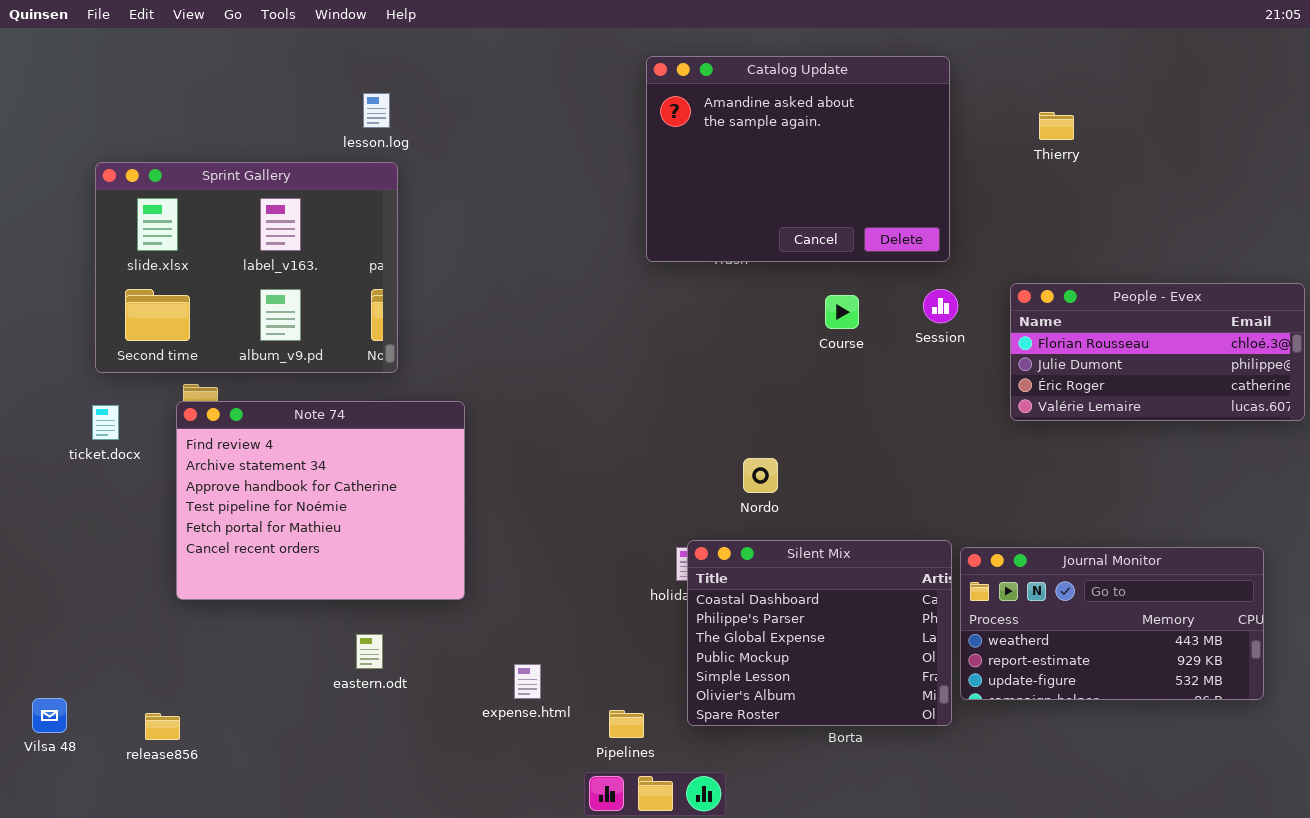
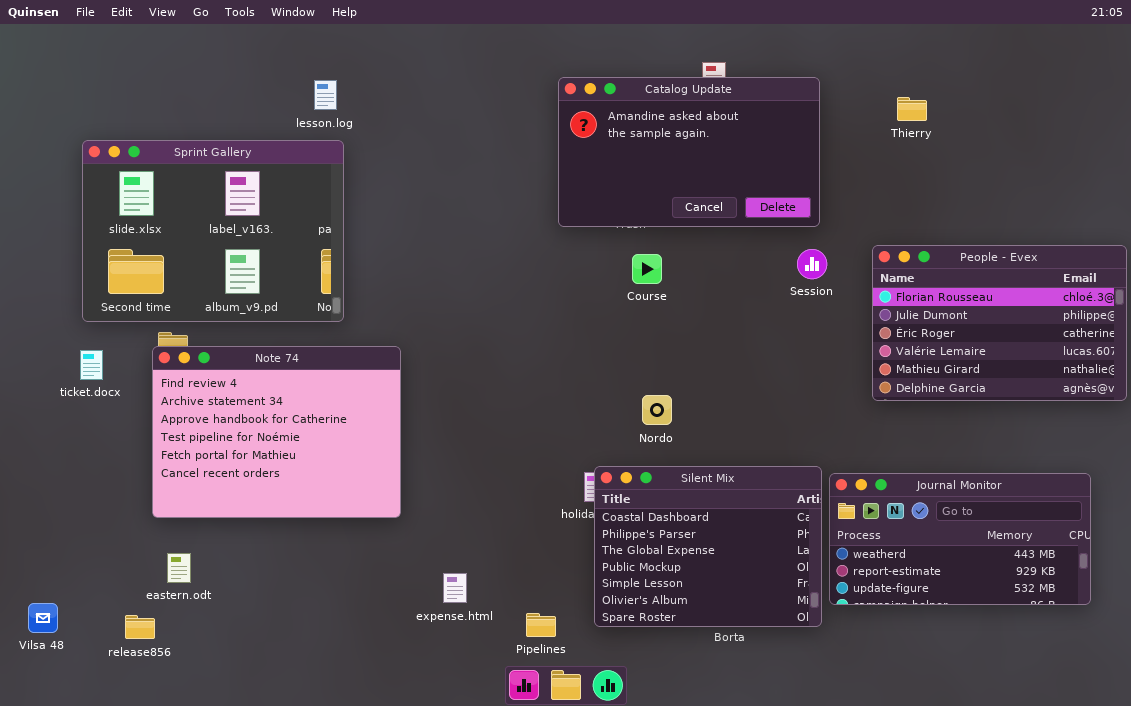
Catalog Update: [646,56,950,262] -> [558,77,820,227], resized
People - Evex: [1010,283,1305,421] -> [872,245,1127,401], resized
Course: [825,295,859,329] -> [632,254,662,284], moved
eastern.odt: [356,634,383,669] -> [167,553,191,583], moved

